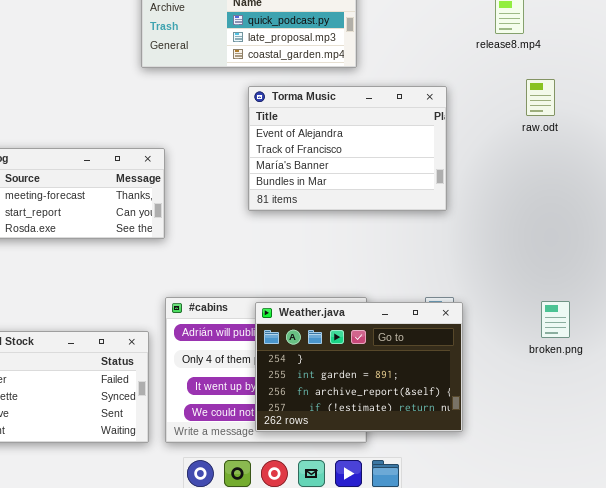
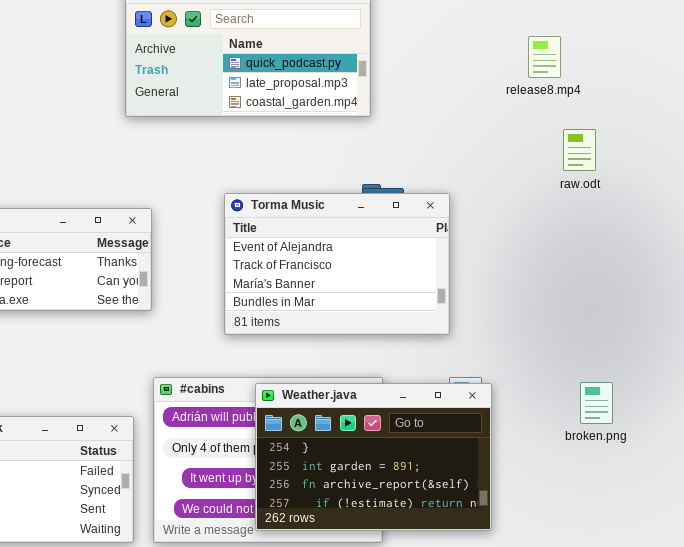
Torma Music: [248,86,447,211] -> [224,193,450,335], moved

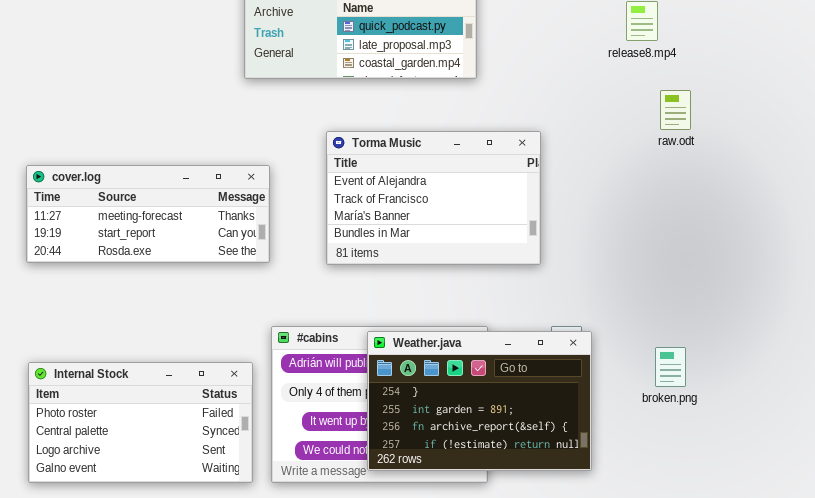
Torma Music: [224,193,450,335] -> [326,131,541,265], moved
broken.png: [580,382,613,424] -> [655,347,686,387], moved

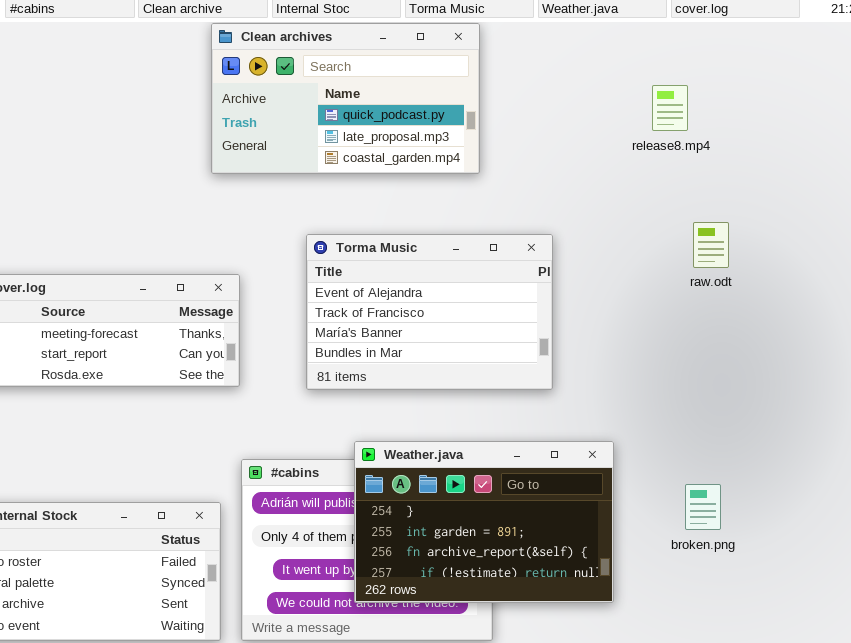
raw.odt: [660,90,691,130] -> [693,222,729,268], moved
Weather.java: [367,331,592,471] -> [354,441,614,603], moved

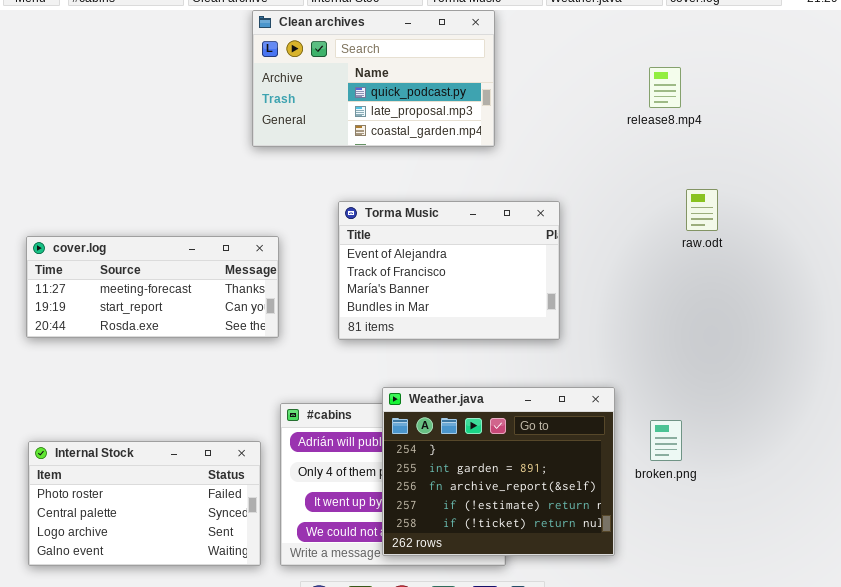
Weather.java: [354,441,614,603] -> [382,387,615,556], resized
broken.png: [685,484,721,530] -> [650,420,682,461], moved

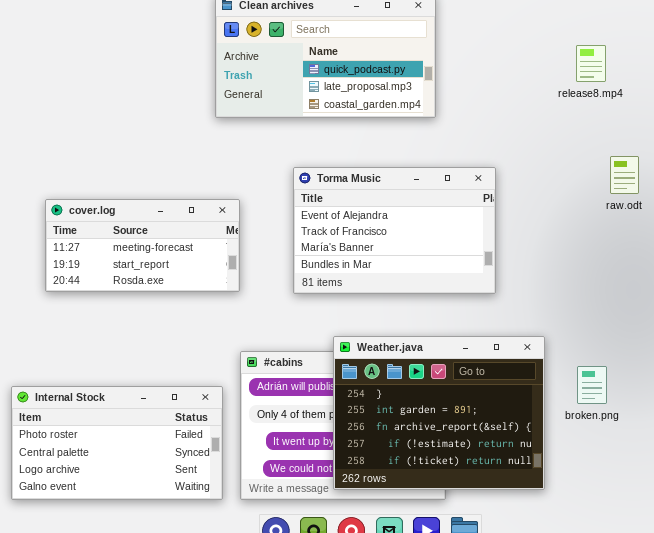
cover.log: [26,236,279,338] -> [45,199,240,292], resized

